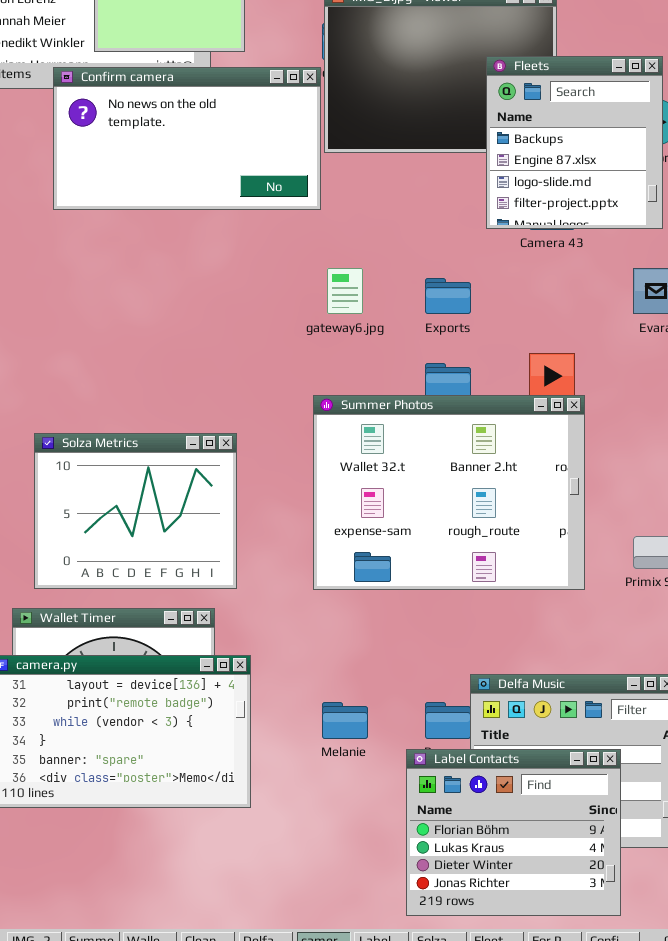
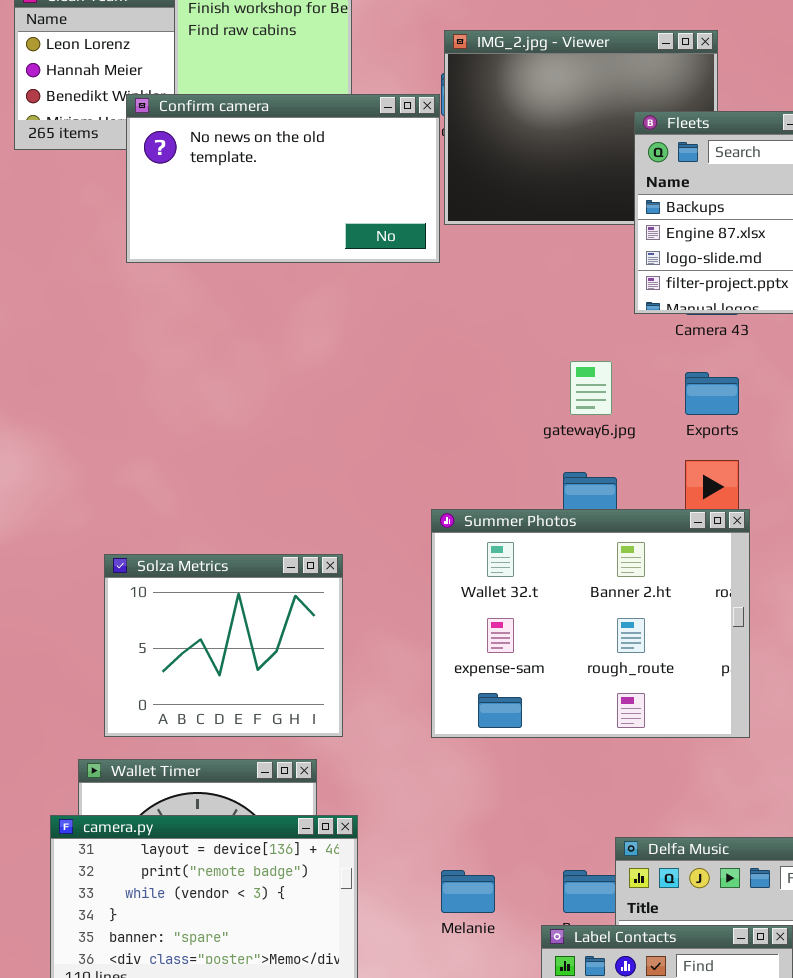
Confirm camera: [53,67,321,210] -> [126,94,440,263], moved
gateway6.jpg: [327,268,363,314] -> [570,361,612,415], moved
Exports: [425,278,471,314] -> [685,372,739,415], moved

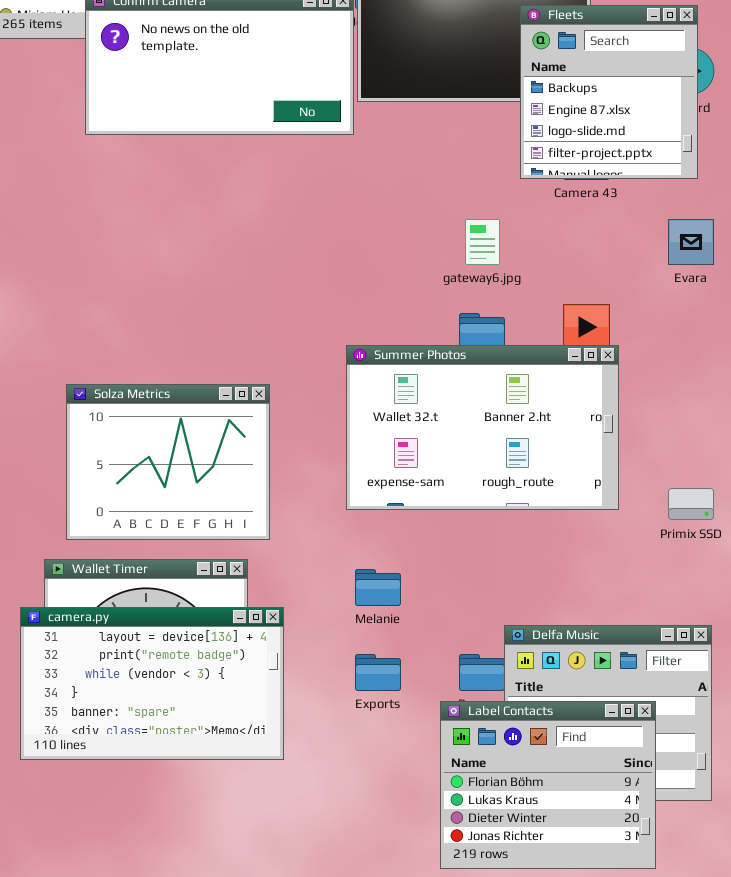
Exports: [685,372,739,415] -> [355,654,401,691], moved
Summer Photos: [431,509,750,738] -> [346,345,619,510], resized
Melanie: [441,870,495,913] -> [355,569,401,606], moved

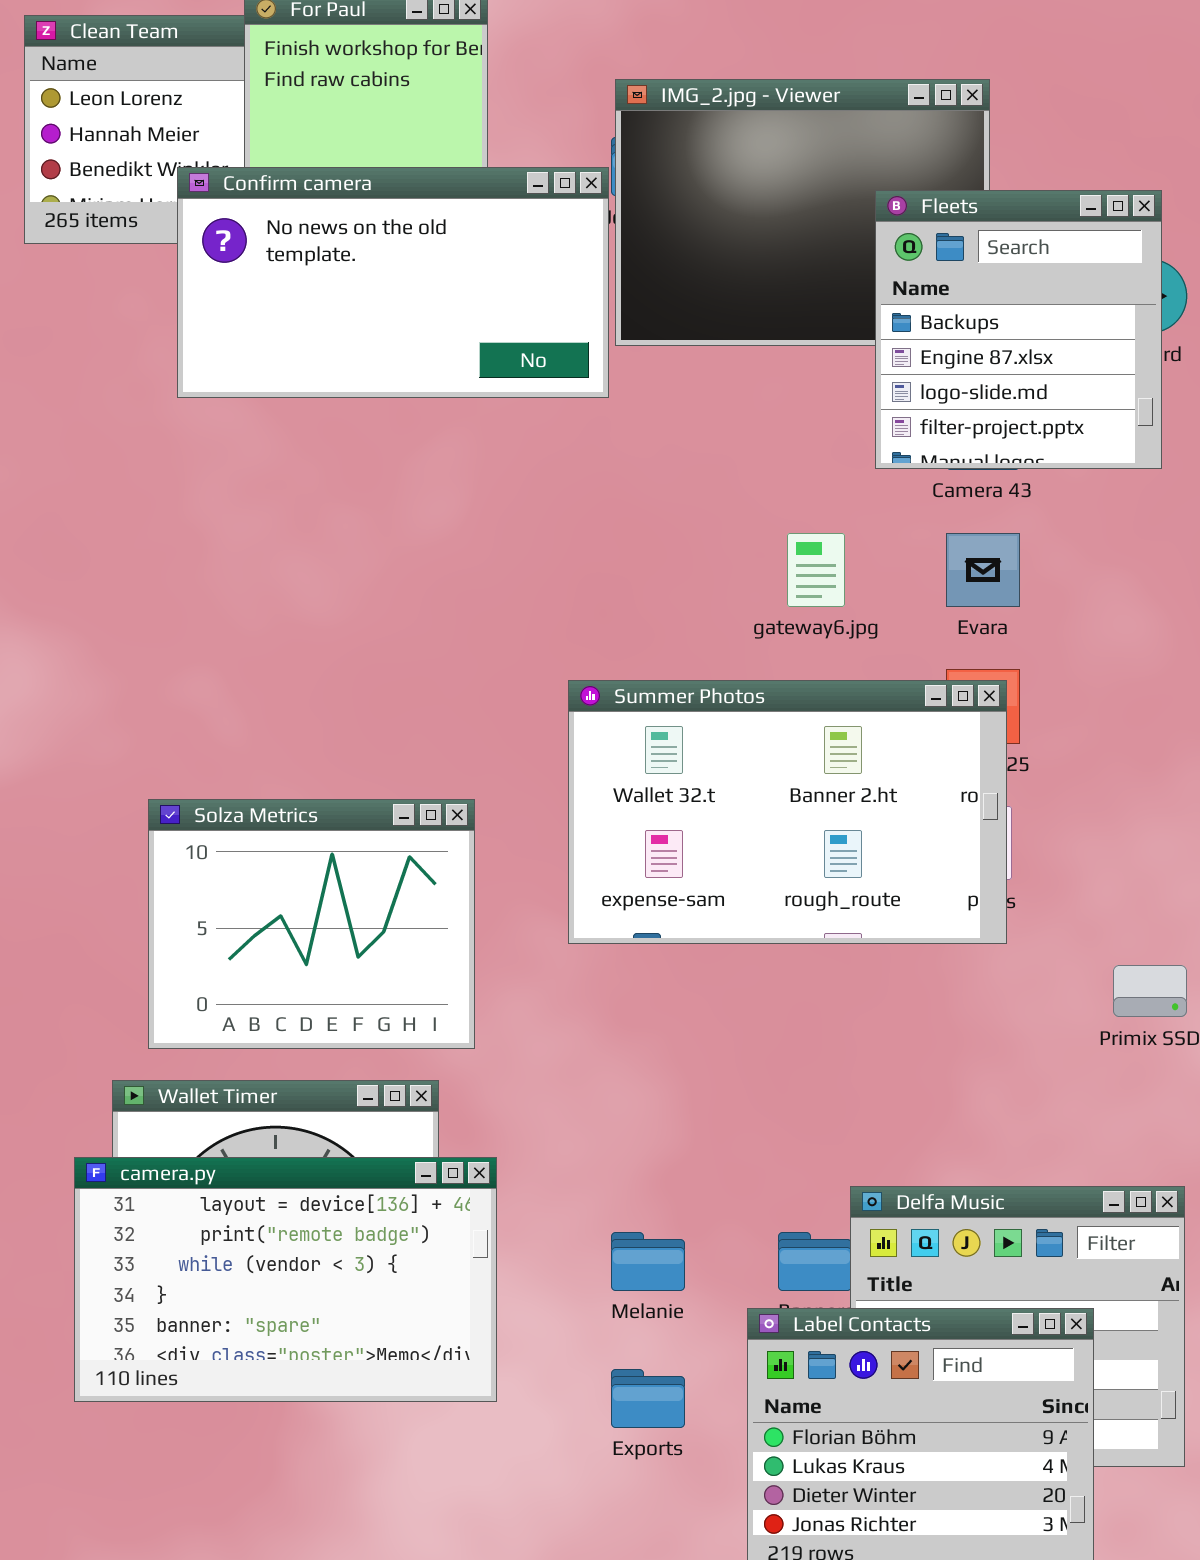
Evara: [668,219,714,265] -> [946,533,1020,607], moved
Summer Photos: [346,345,619,510] -> [568,680,1007,944], moved
Melanie: [355,569,401,606] -> [611,1232,685,1291], moved
Exports: [355,654,401,691] -> [611,1369,685,1428], moved

